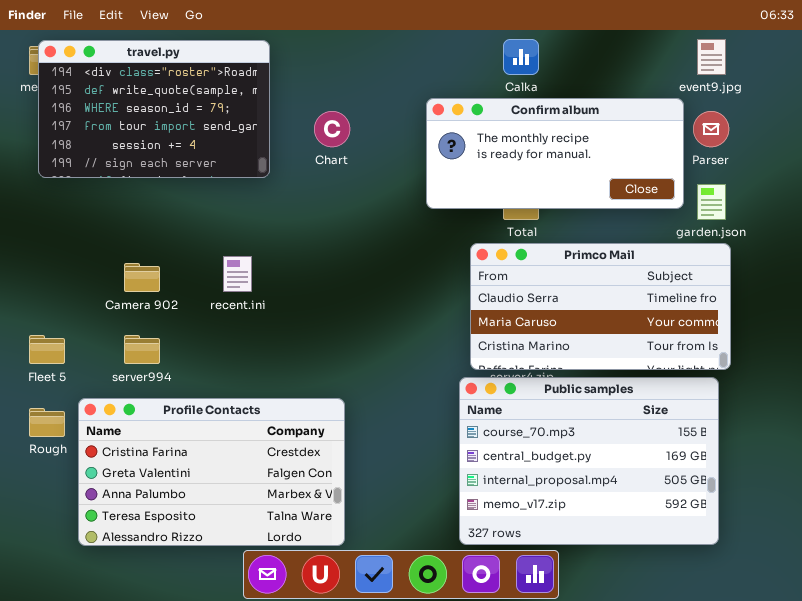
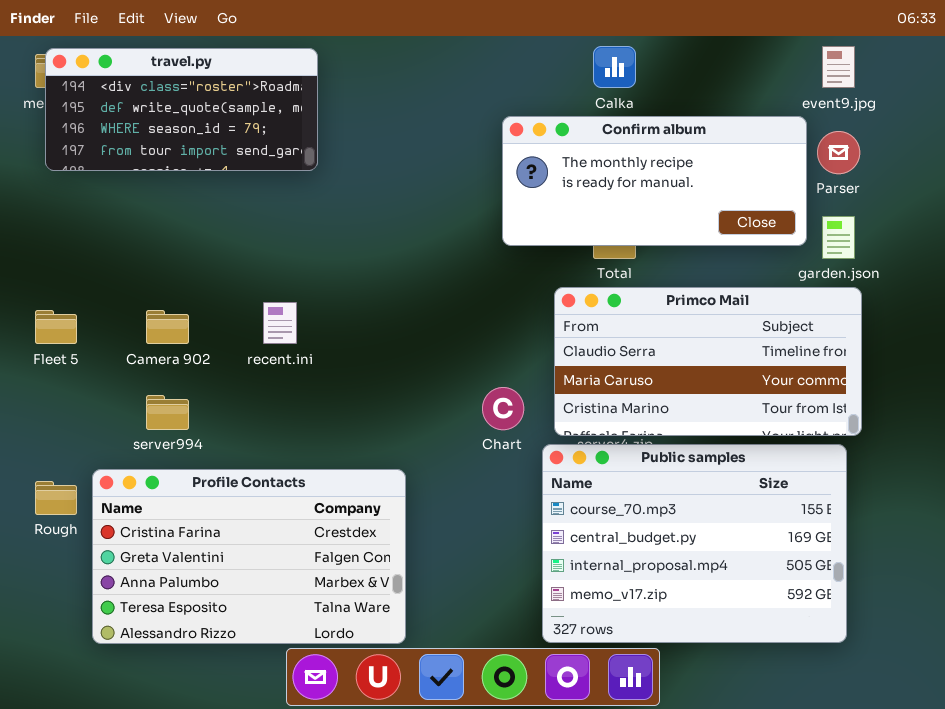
travel.py: [38,40,270,178] -> [45,48,318,171], resized
Chart: [314,111,350,147] -> [482,387,524,430], moved
Fleet 5: [29,335,65,364] -> [35,310,77,344], moved

